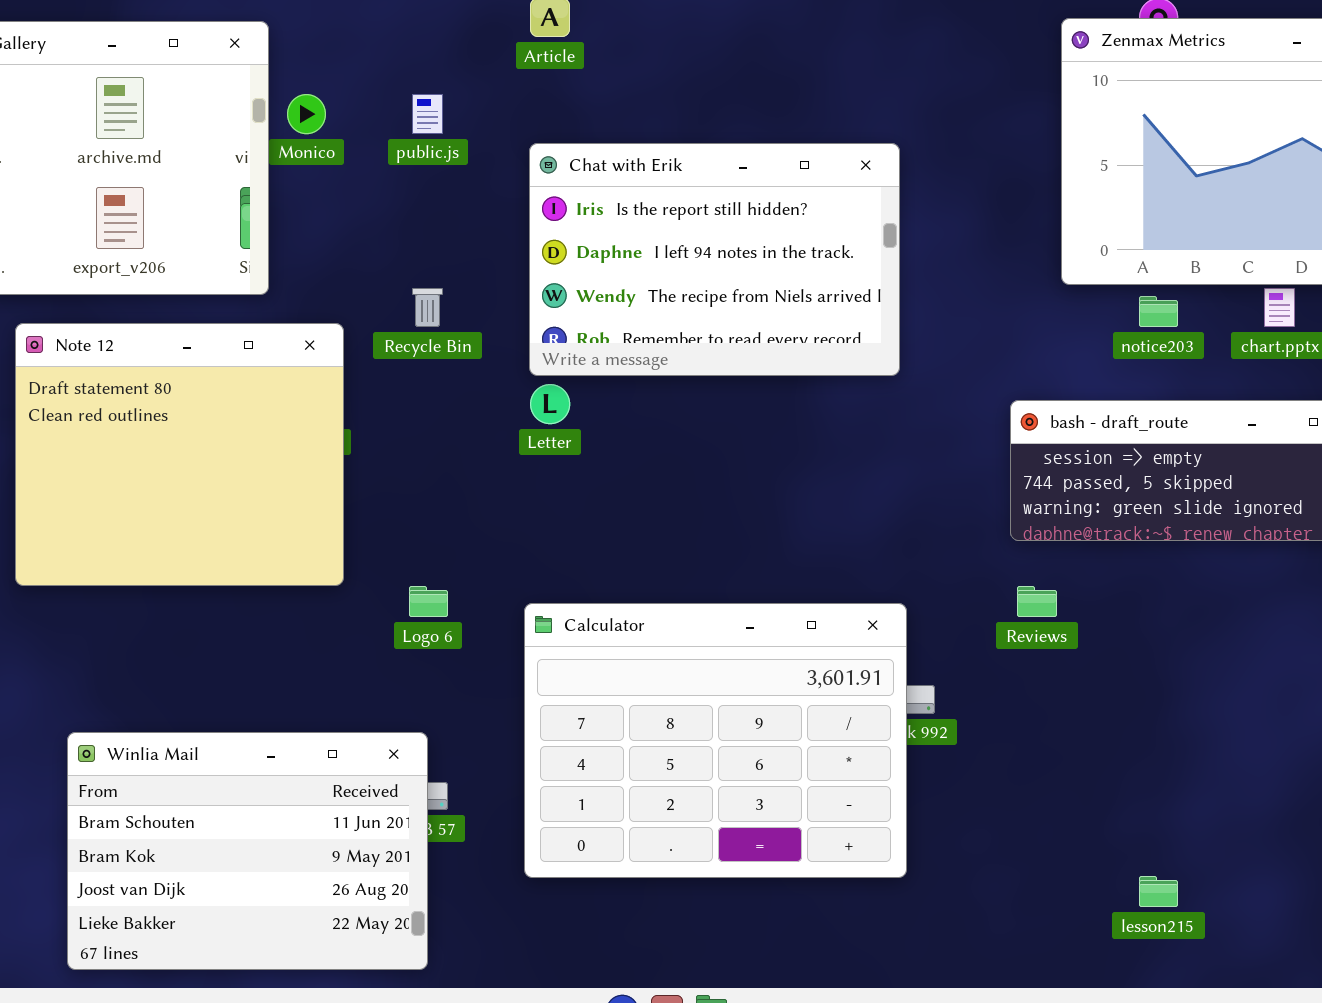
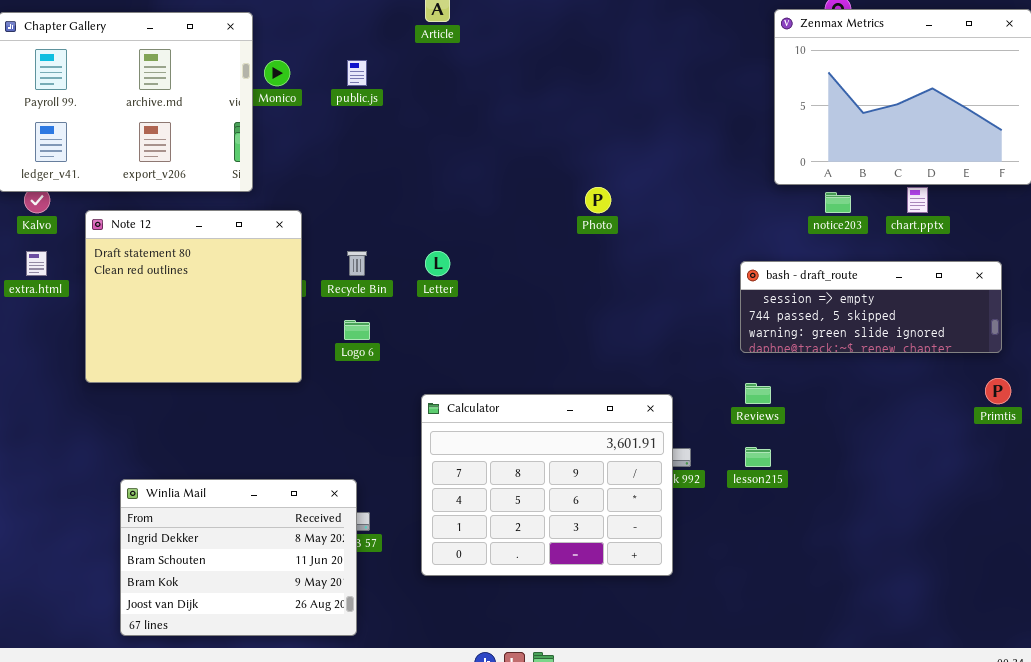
Chat with Erik: [529,143,900,376] -> none, closed
Recycle Bin: [412,288,443,327] -> [347,251,367,276], moved
Logo 6: [409,586,448,617] -> [344,320,370,340], moved
Winlia Mail: [67,732,428,970] -> [120,479,357,636], scrolled up 1 row
lesson215: [1139,876,1178,907] -> [745,447,771,467], moved

